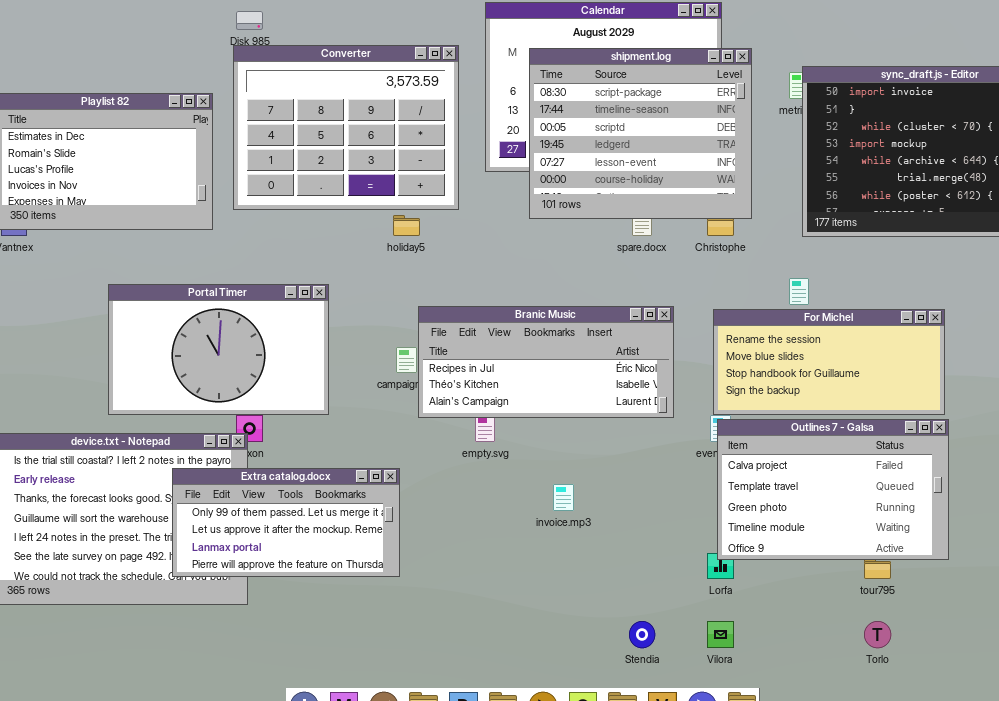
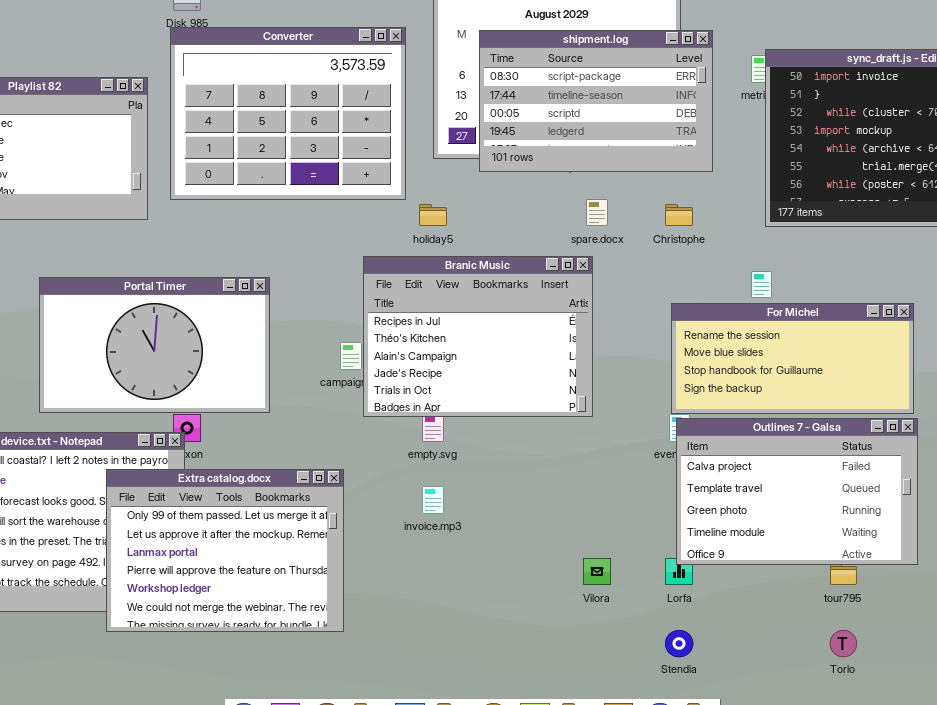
shipment.log: [529,48,752,219] -> [479,30,713,172], resized
holiday5: [393,215,420,236] -> [419,204,447,226], moved
Branic Music: [418,306,674,418] -> [363,256,593,417], resized
Extra catalog.docx: [172,468,400,577] -> [106,469,344,632], resized
invoice.mp3: [553,484,574,511] -> [422,486,444,514], moved
Stendia: [629,621,655,648] -> [665,630,693,657], moved
Vilora: [707,621,734,648] -> [583,558,611,585], moved

